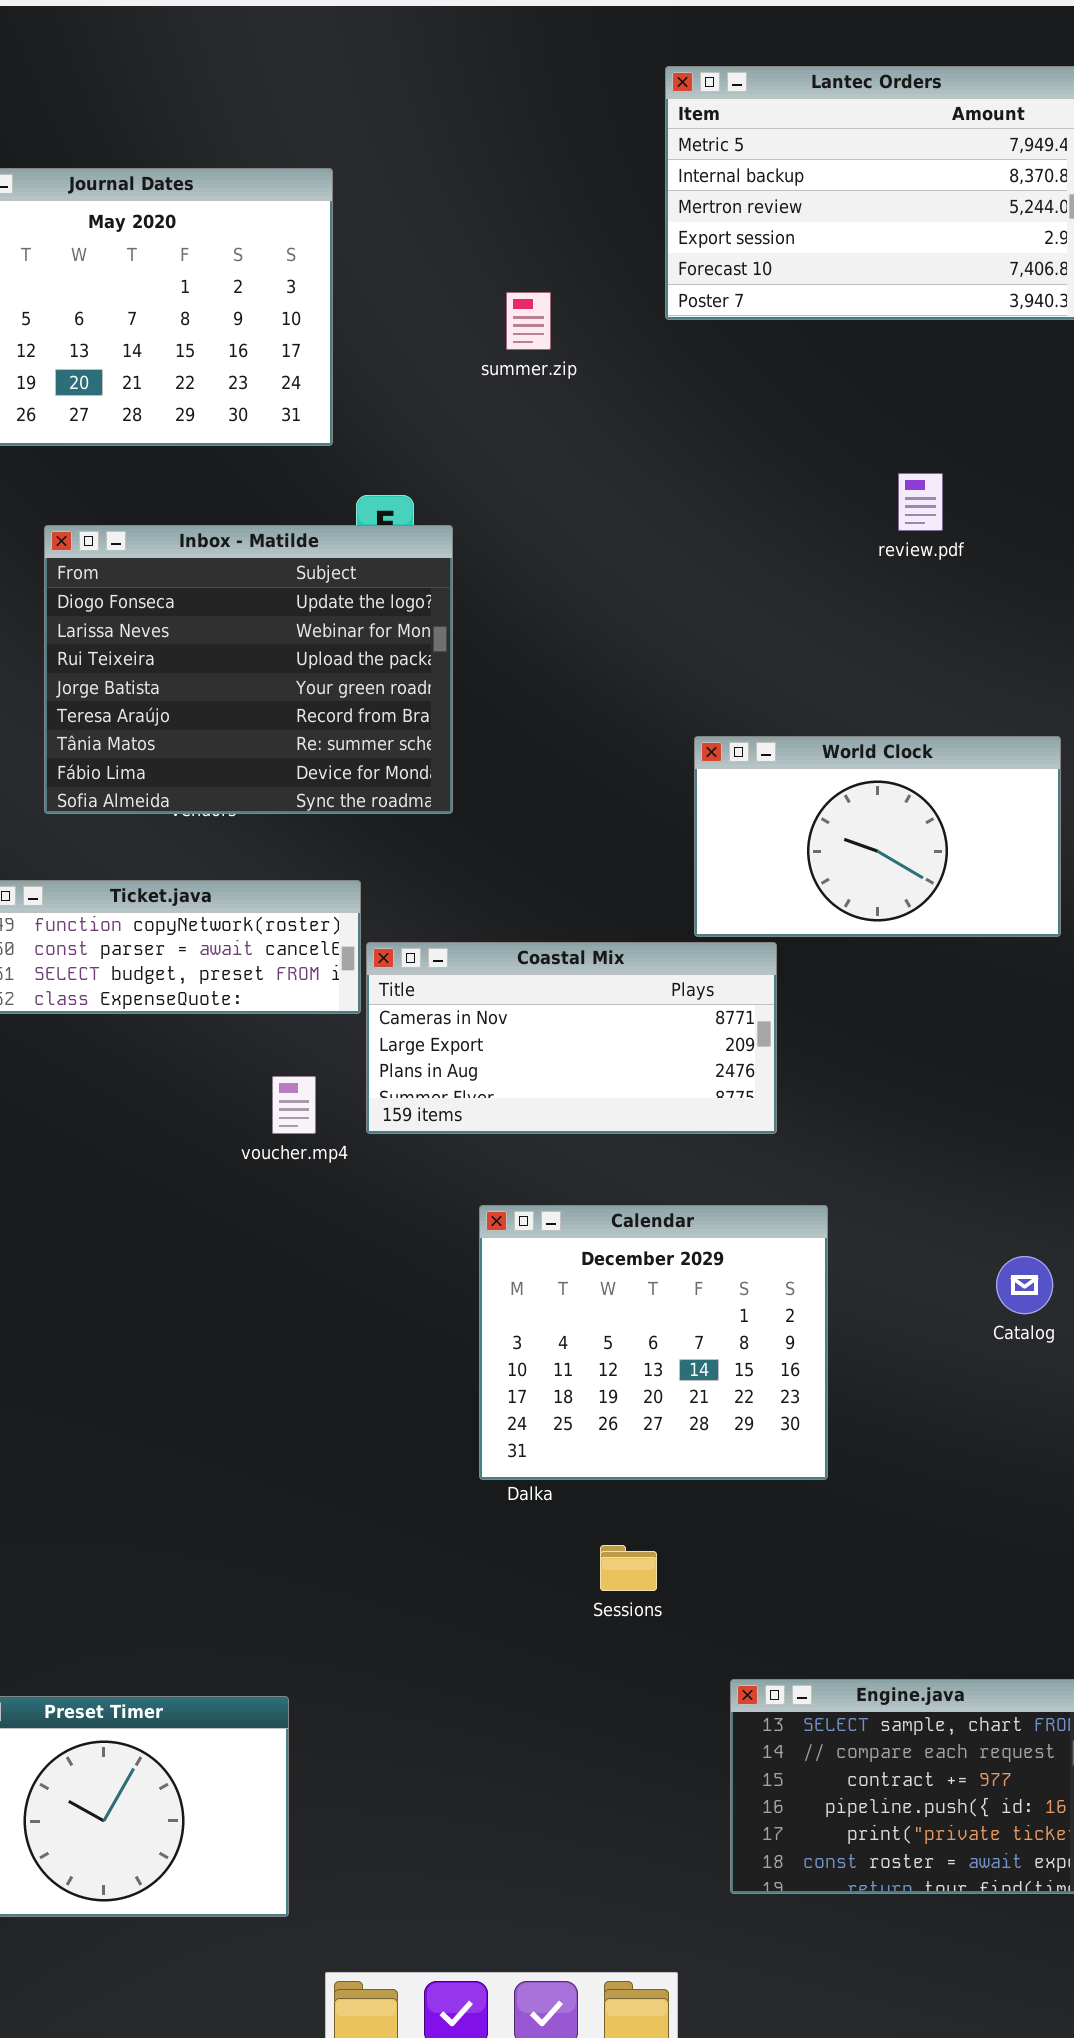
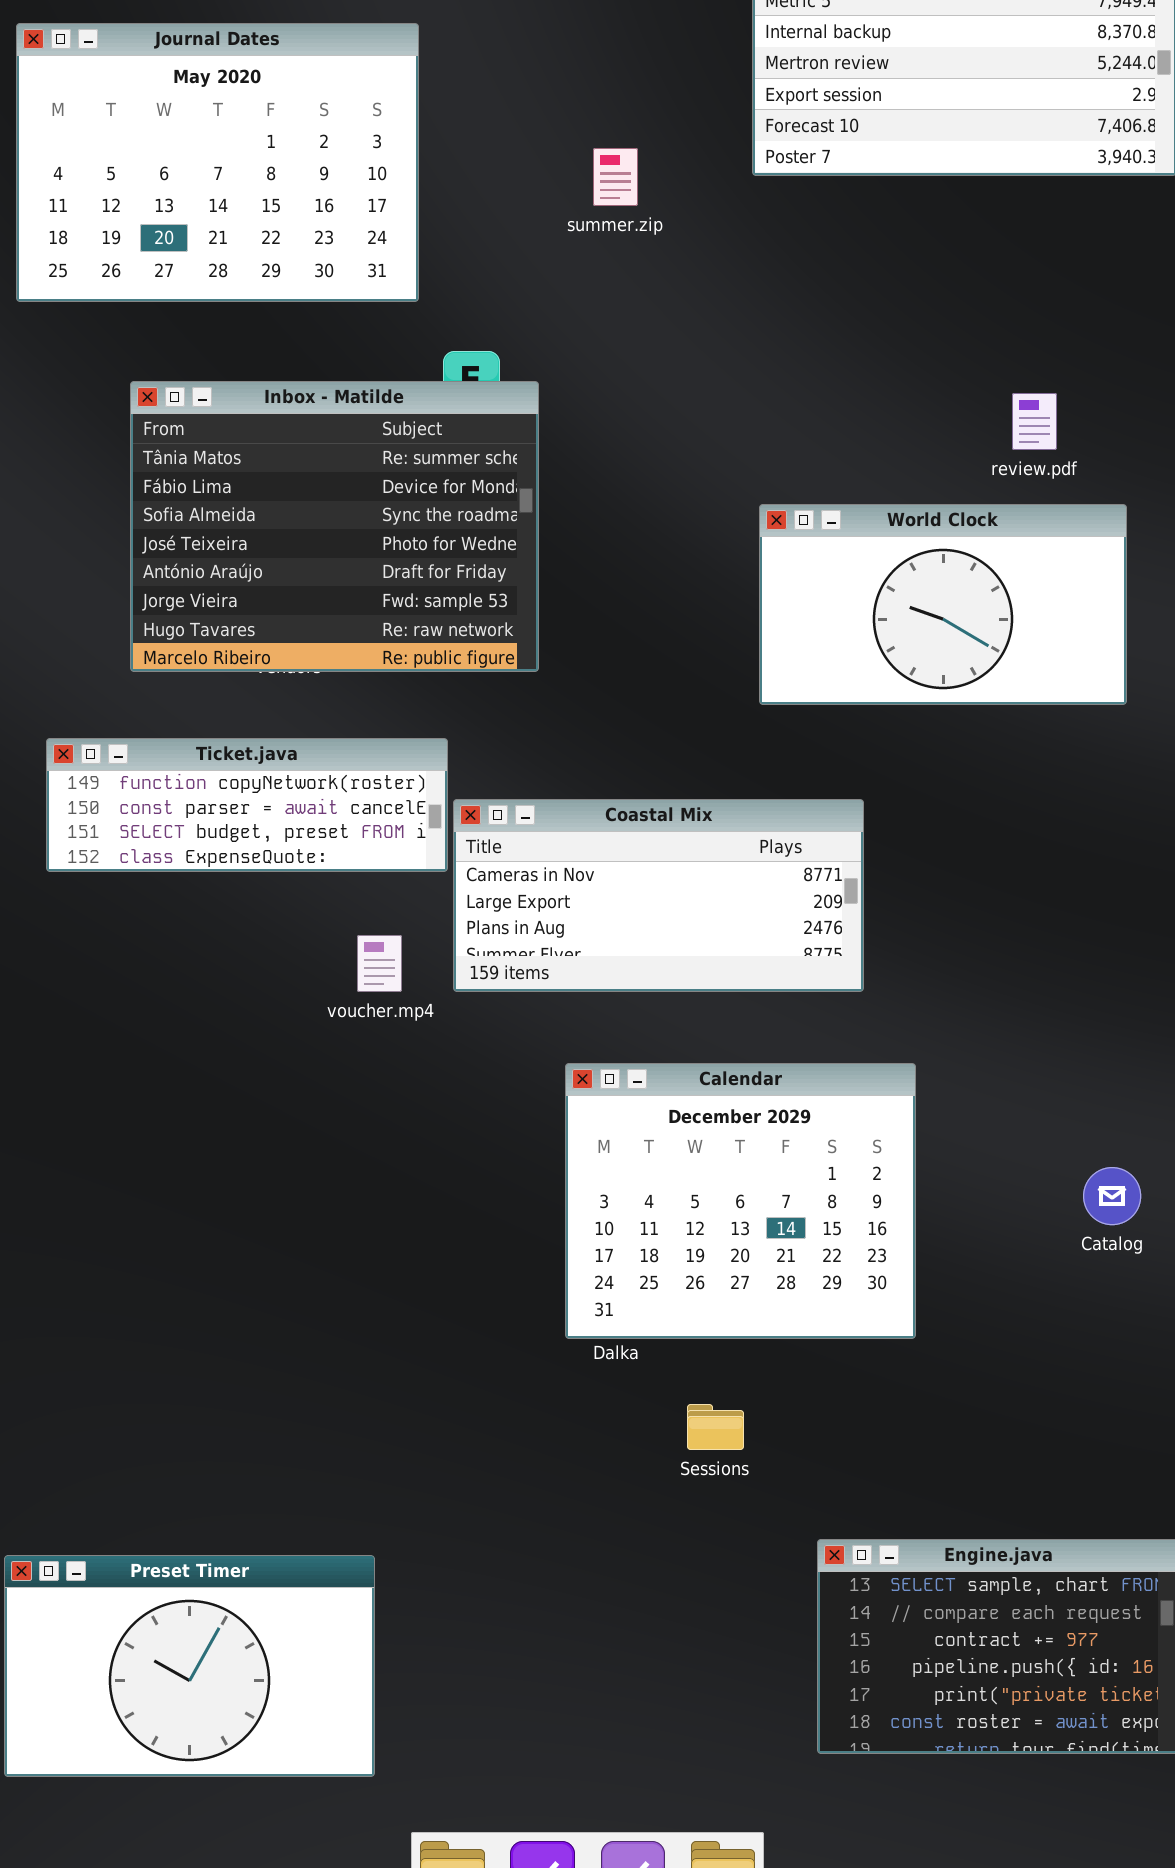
review.pdf: [898,473,943,531] -> [1012,393,1057,450], moved
Inbox - Matilde: [44,525,453,814] -> [130,381,539,672], scrolled down 5 rows
World Clock: [694,736,1061,937] -> [759,504,1127,705], moved
Catalog: [996,1256,1053,1314] -> [1083,1167,1141,1225], moved

